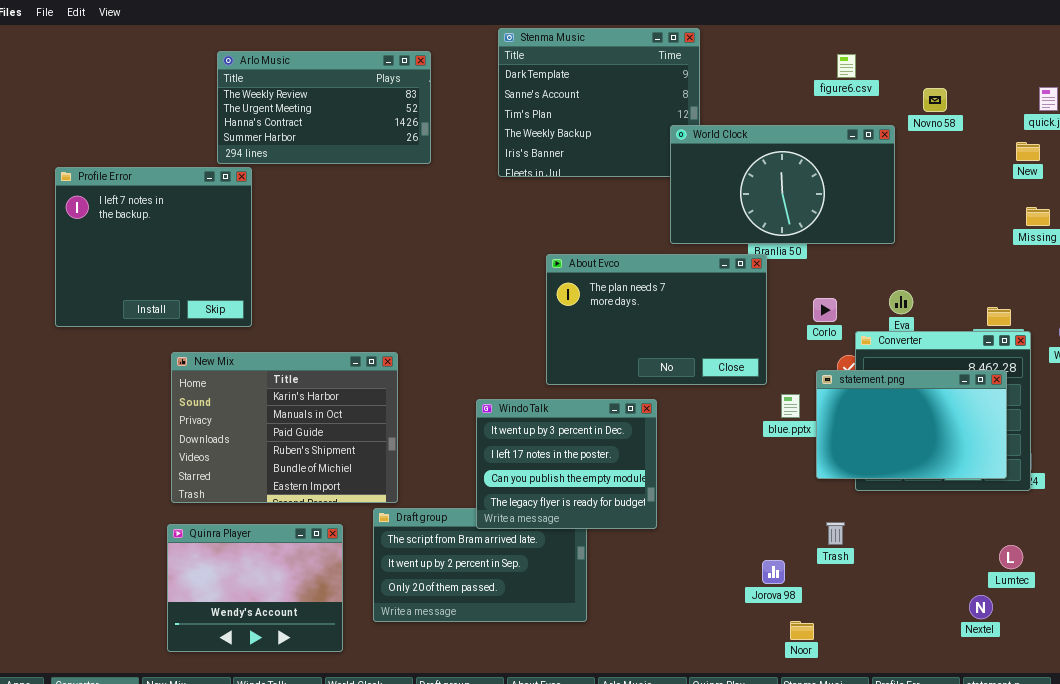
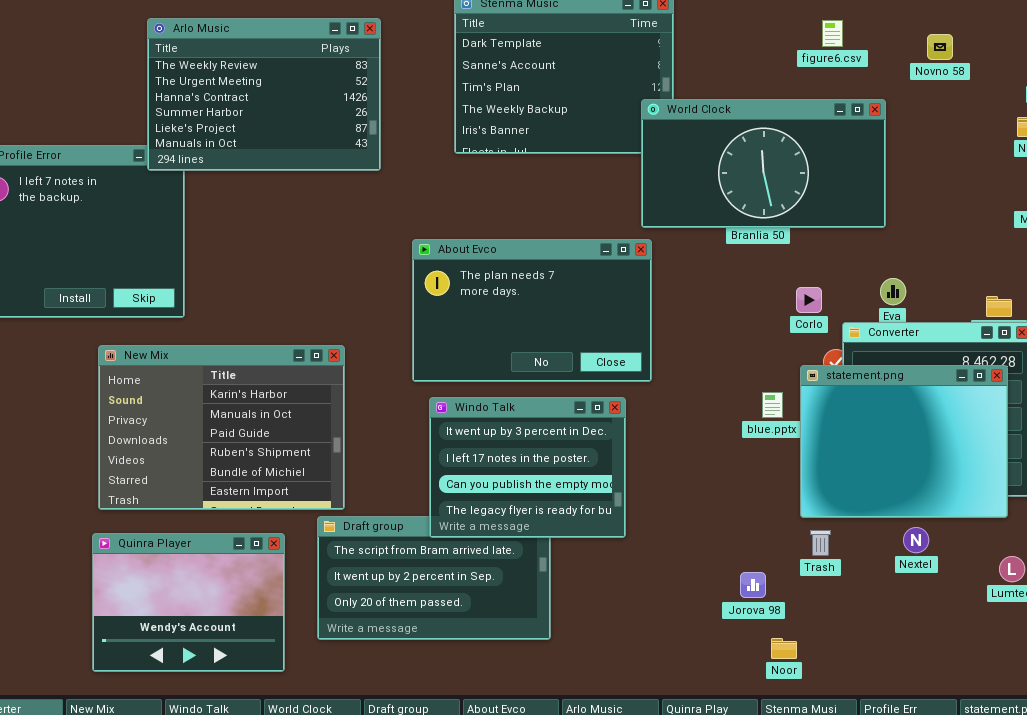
Arlo Music: [217,51,431,164] -> [147,18,381,171], resized
Novno 58: [923,88,947,112] -> [927,34,953,60], moved
About Evco: [546,254,767,385] -> [412,239,652,382], moved
statement.png: [816,370,1007,479] -> [800,365,1008,518], resized
Nextel: [969,595,993,619] -> [903,527,929,553], moved

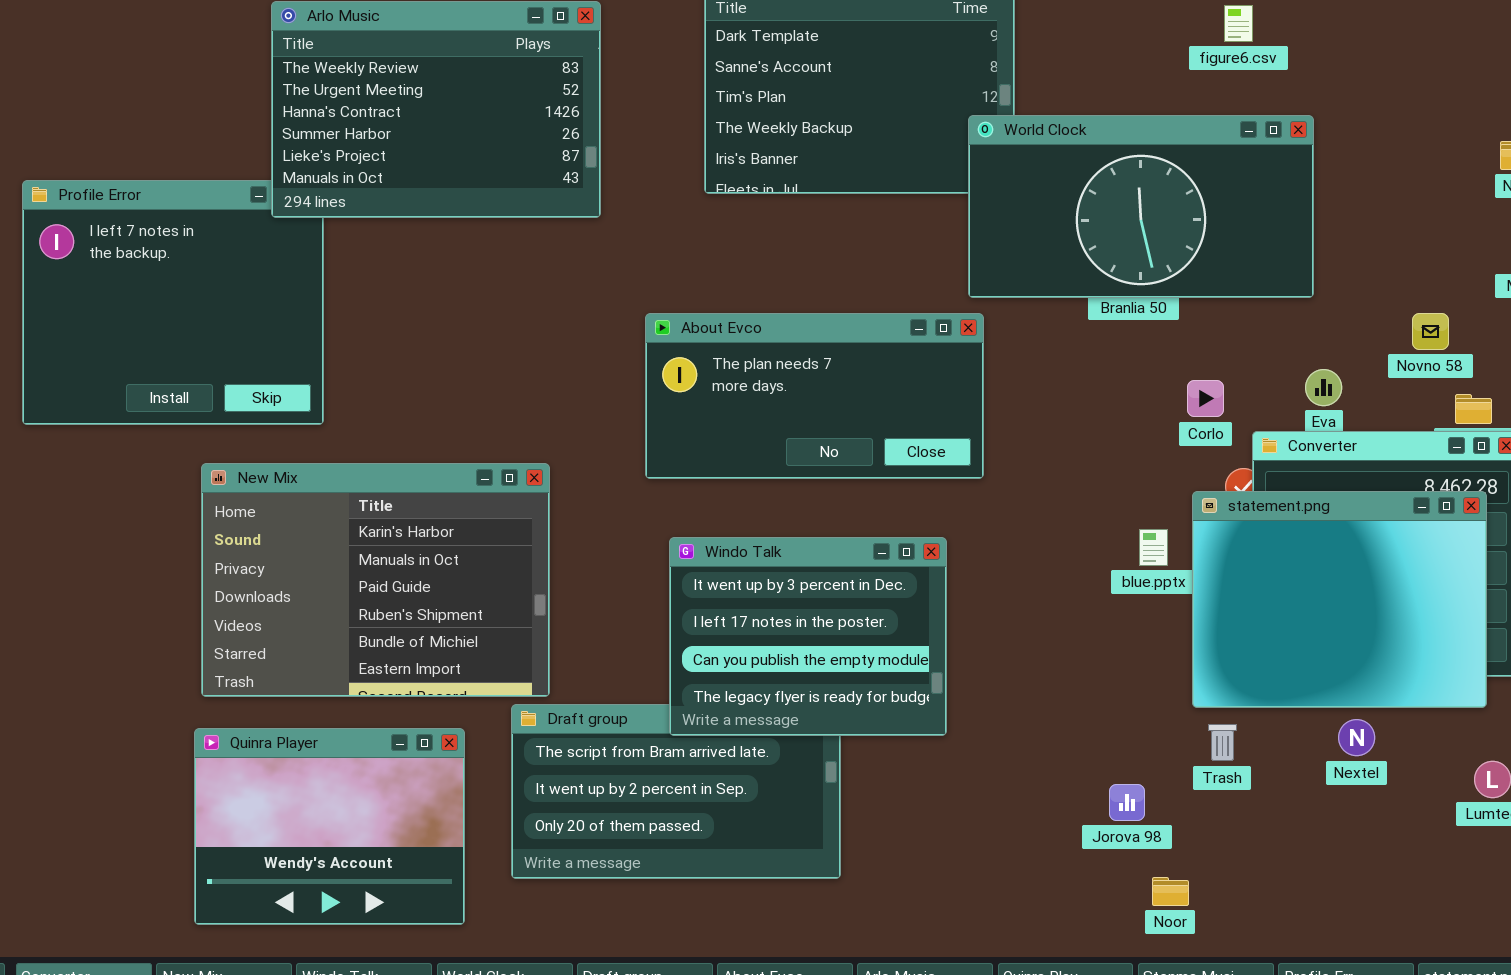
Novno 58: [927,34,953,60] -> [1412,313,1449,350], moved
About Evco: [412,239,652,382] -> [645,313,984,479], resized

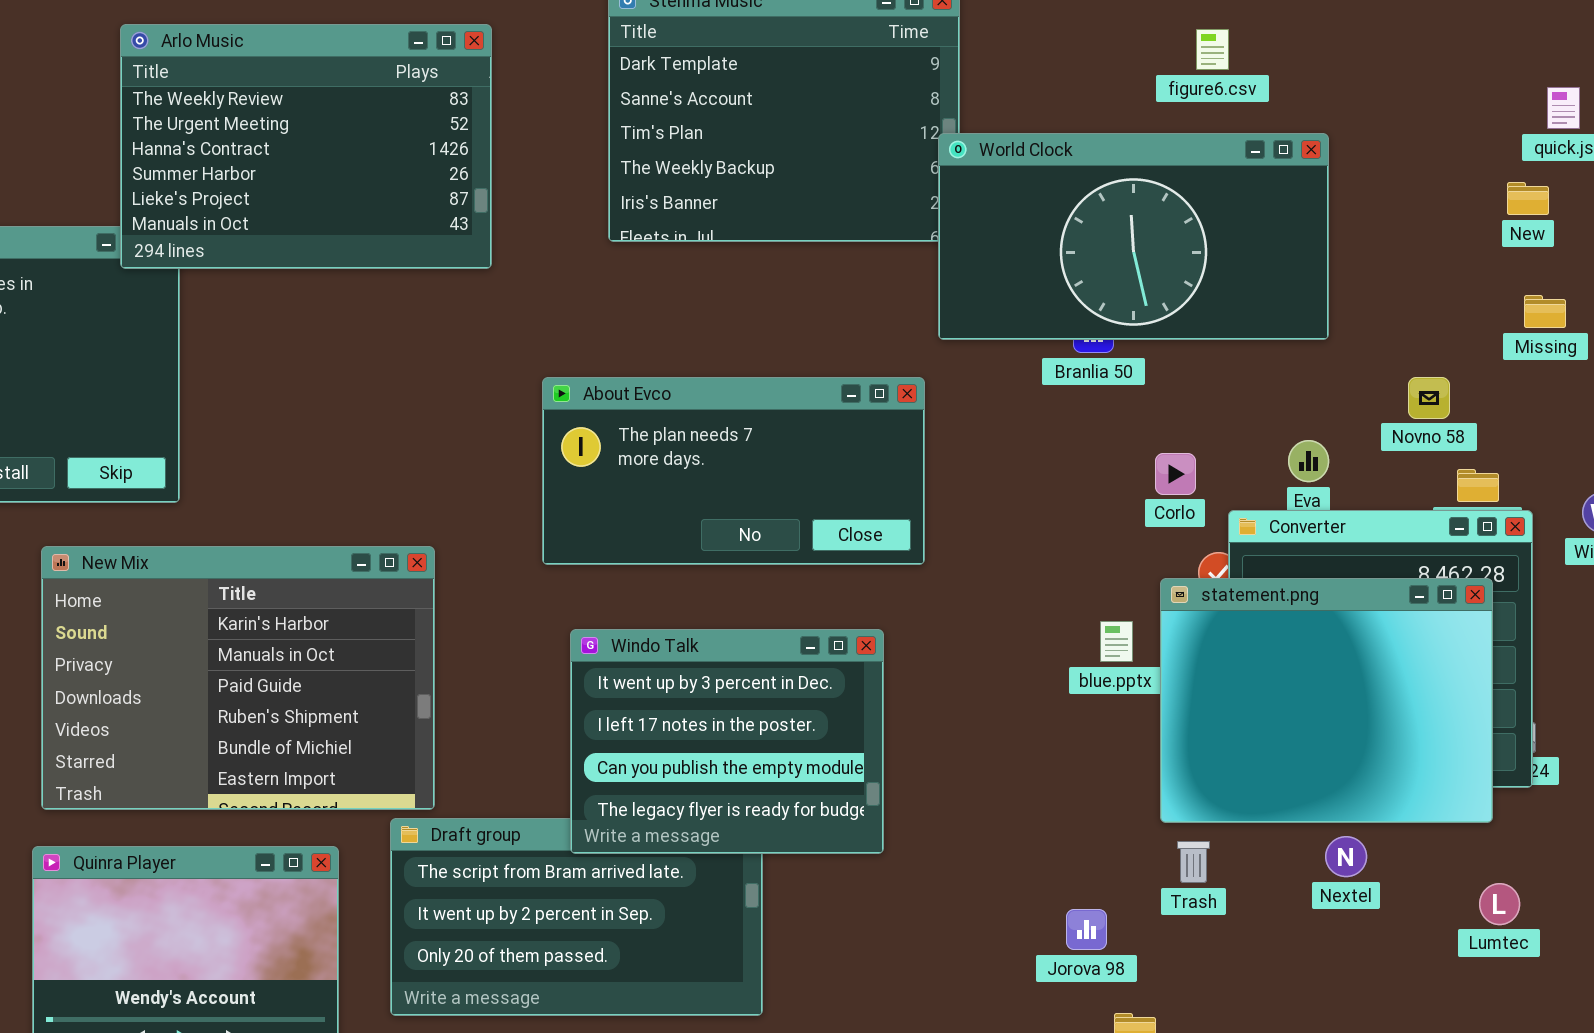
World Clock: [968,115,1314,298] -> [938,133,1329,340], moved

